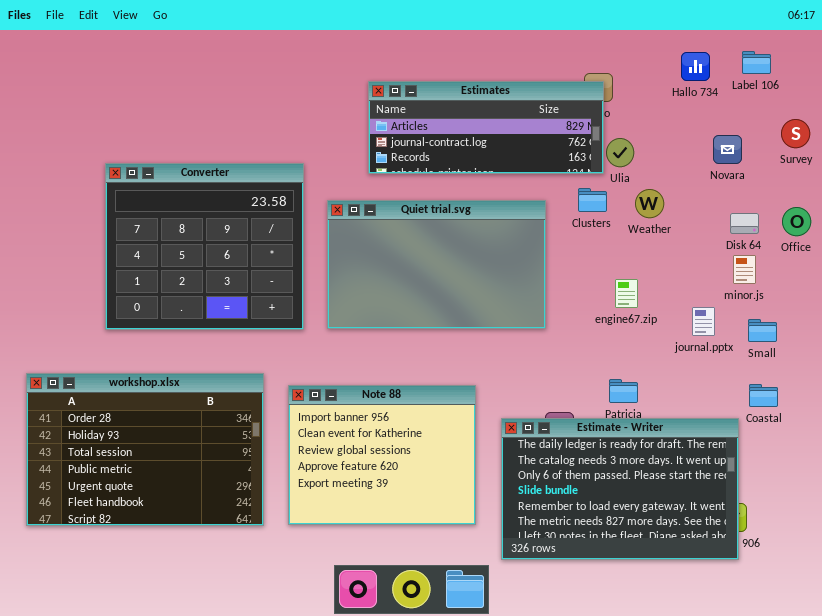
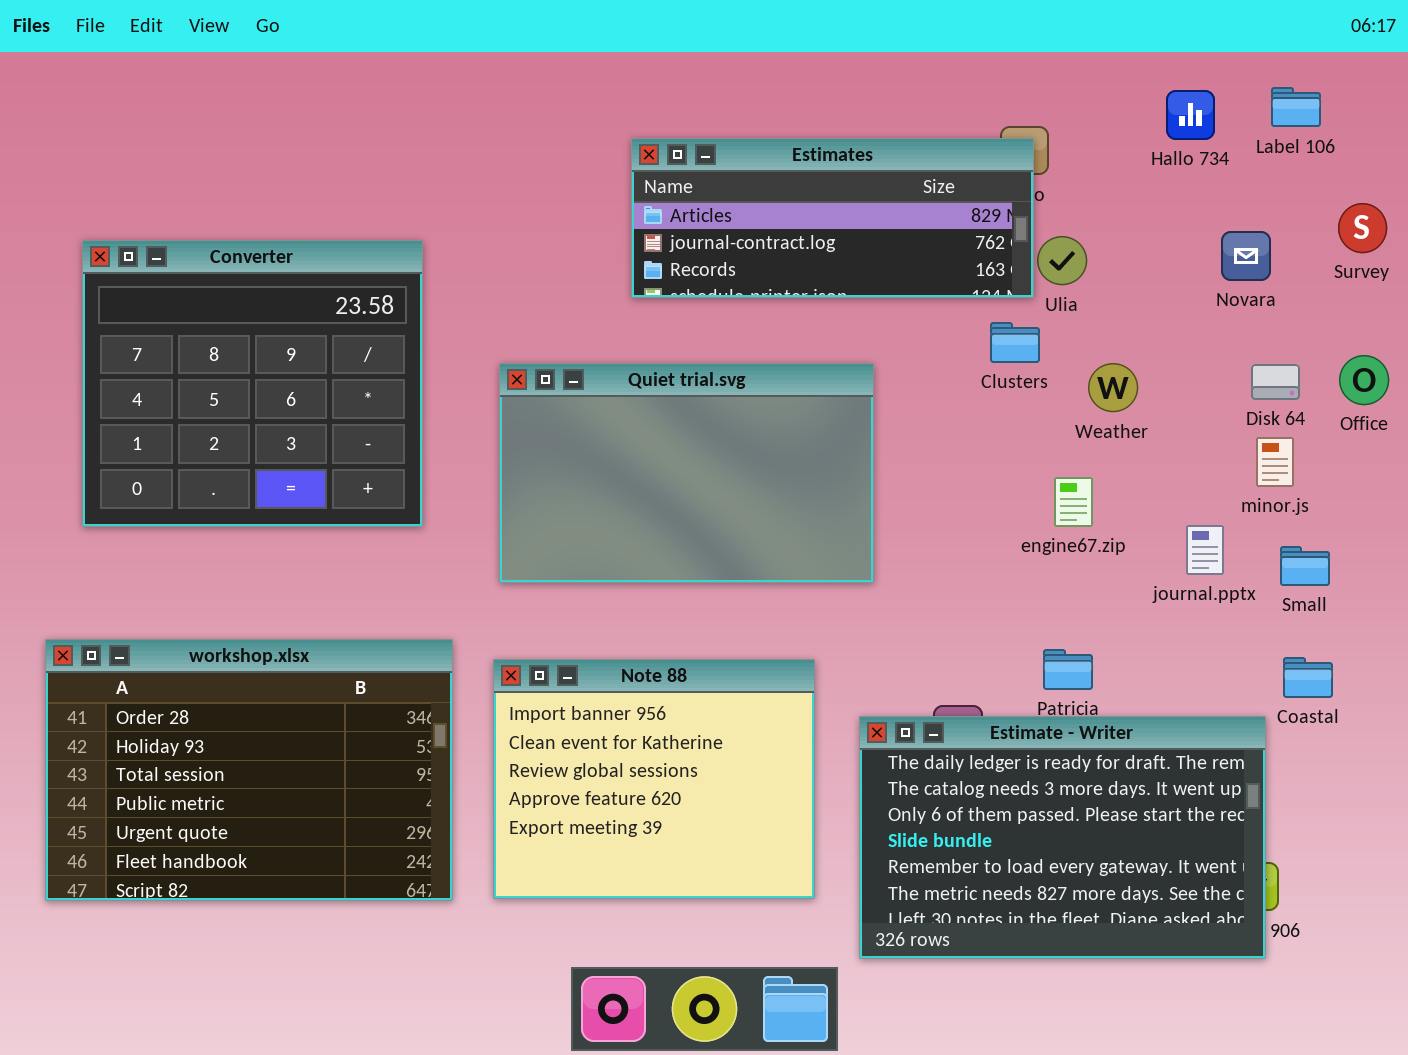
Converter: [105,163,304,330] -> [82,240,423,527], moved
Weather: [635,189,664,218] -> [1088,363,1138,412], moved
Quiet trial.svg: [327,200,546,329] -> [499,363,874,583], moved

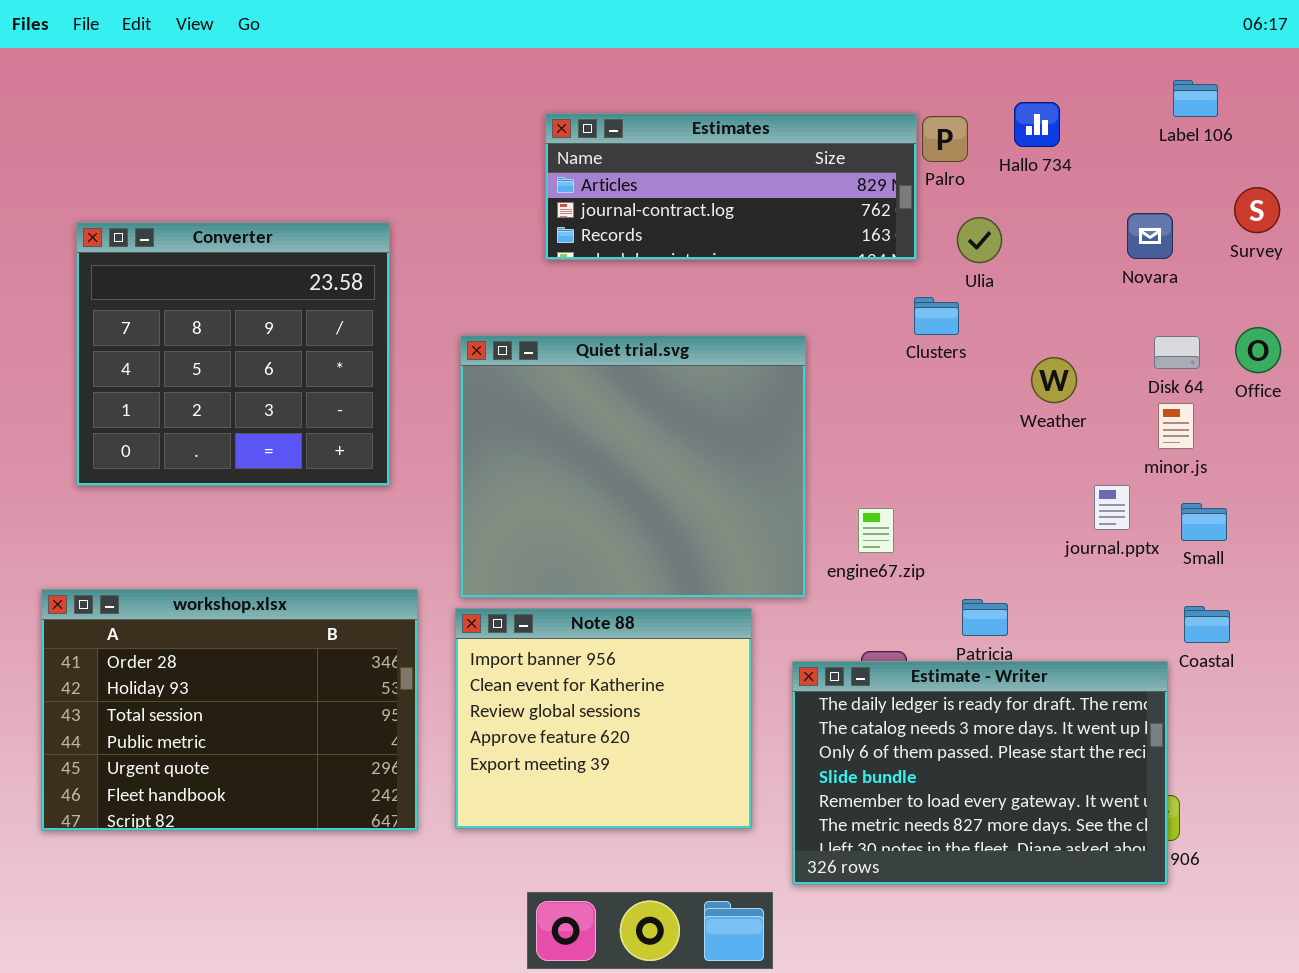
Hallo 734: [1166,90,1215,140] -> [1014,102,1060,147], moved
Estimates: [631,138,1034,298] -> [545,113,917,260], moved
Quiet trial.svg: [499,363,874,583] -> [460,335,806,598], resized
Weather: [1088,363,1138,412] -> [1031,357,1077,403], moved
engine67.zip: [1054,477,1093,527] -> [858,508,894,553], moved

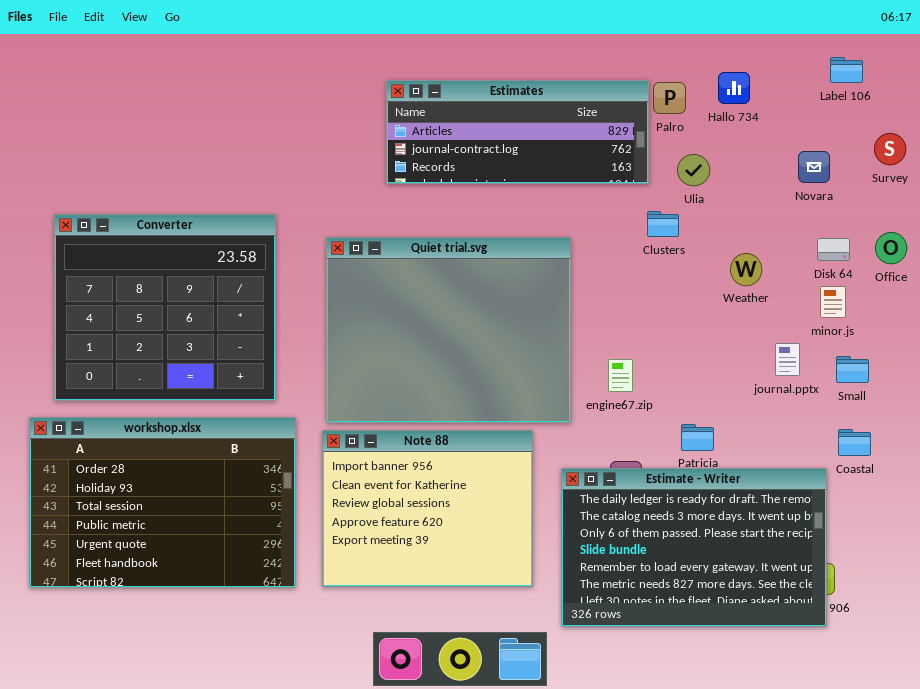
Converter: [76,222,390,486] -> [54,214,276,401], moved

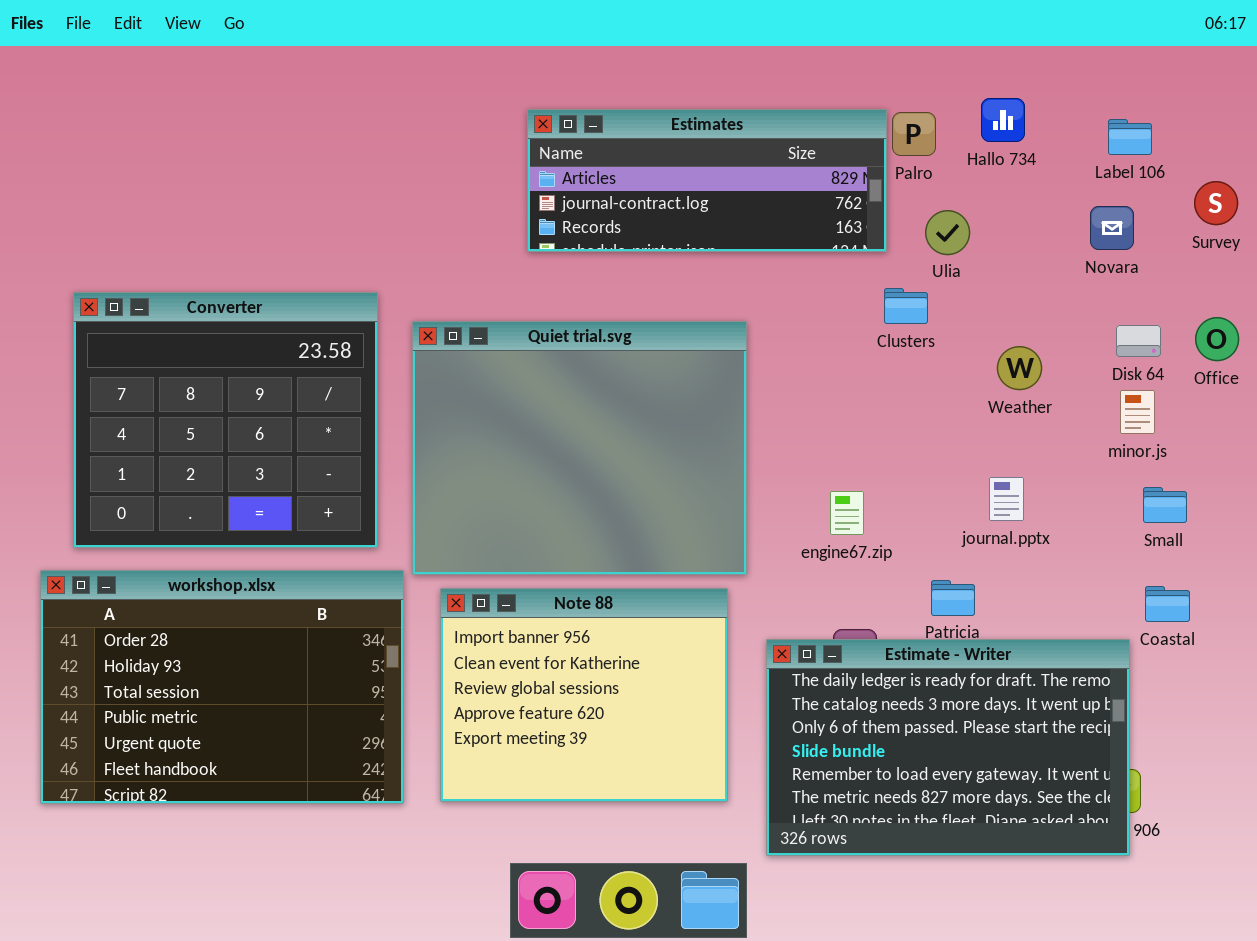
Label 106: [830,57,863,83] -> [1108,119,1152,155], moved
Quiet trial.svg: [326,237,571,423] -> [412,321,747,575], moved
journal.pptx: [775,343,800,376] -> [989,477,1024,521], moved

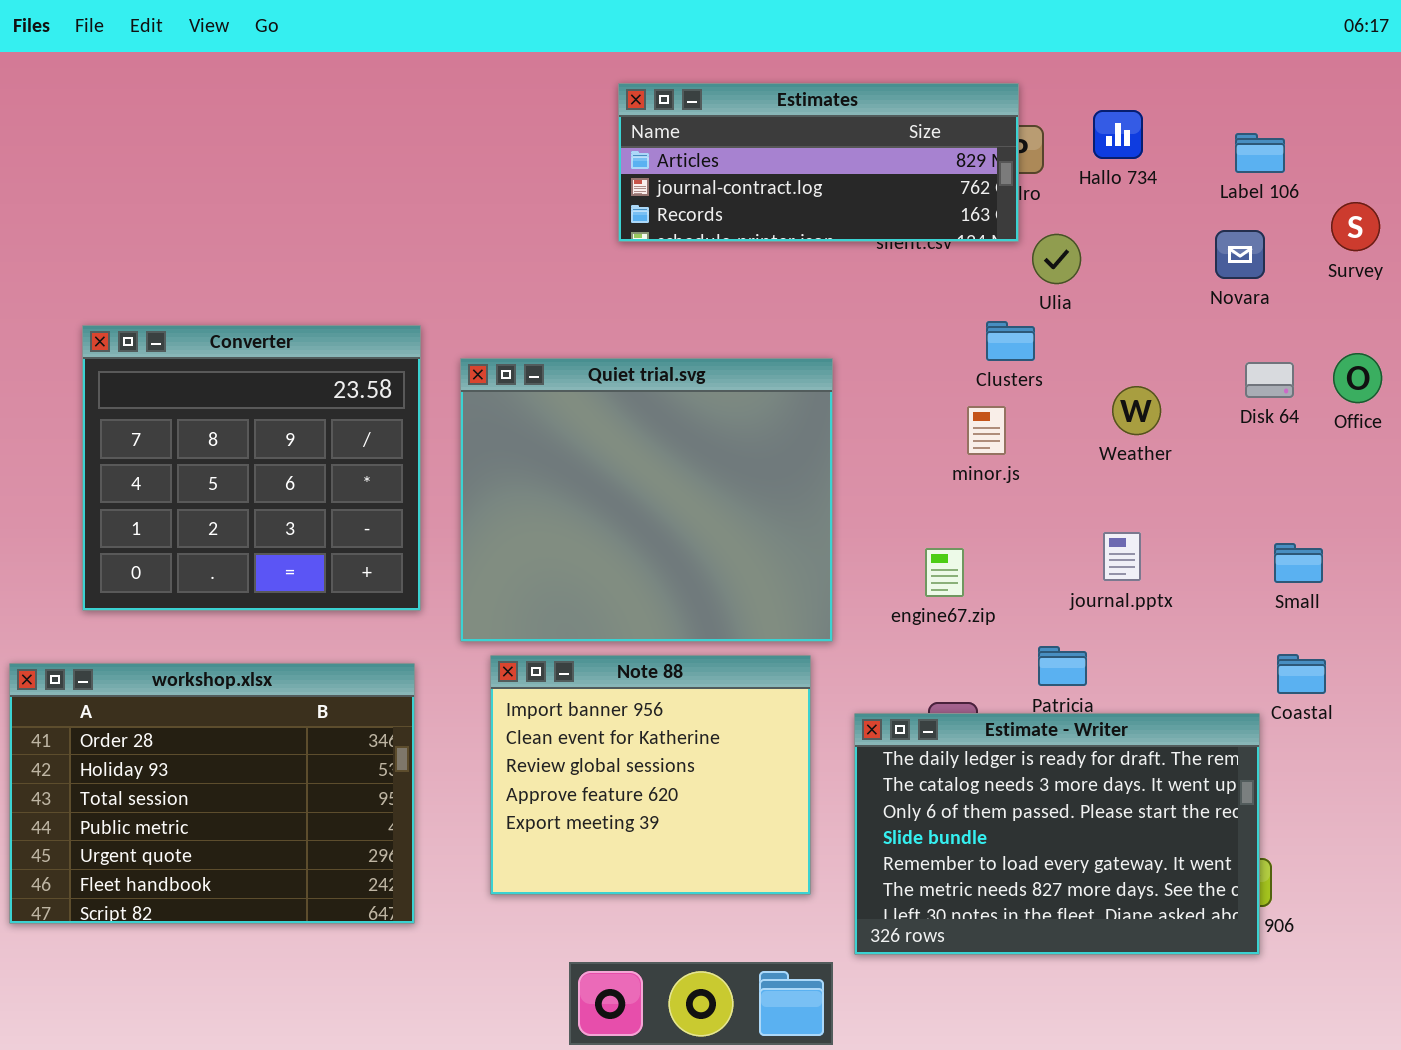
Estimates: [527,109,887,252] -> [618,83,1019,242], moved
minor.js: [1120,390,1155,434] -> [967,406,1006,455], moved
workshop.xlsx: [40,570,404,804] -> [9,663,415,924], moved

